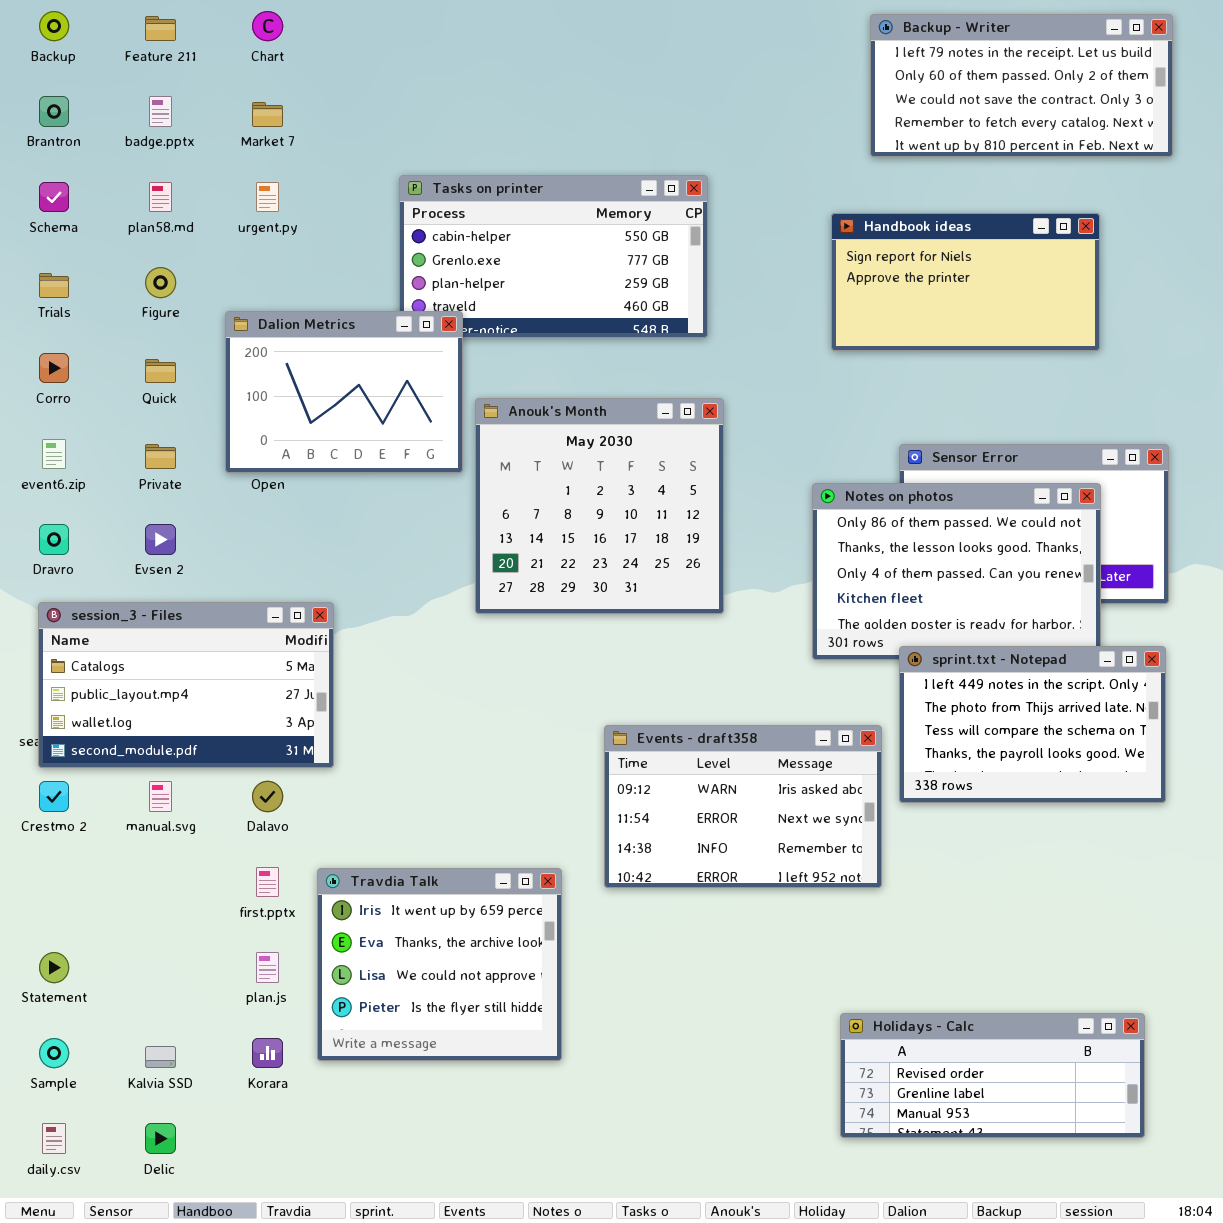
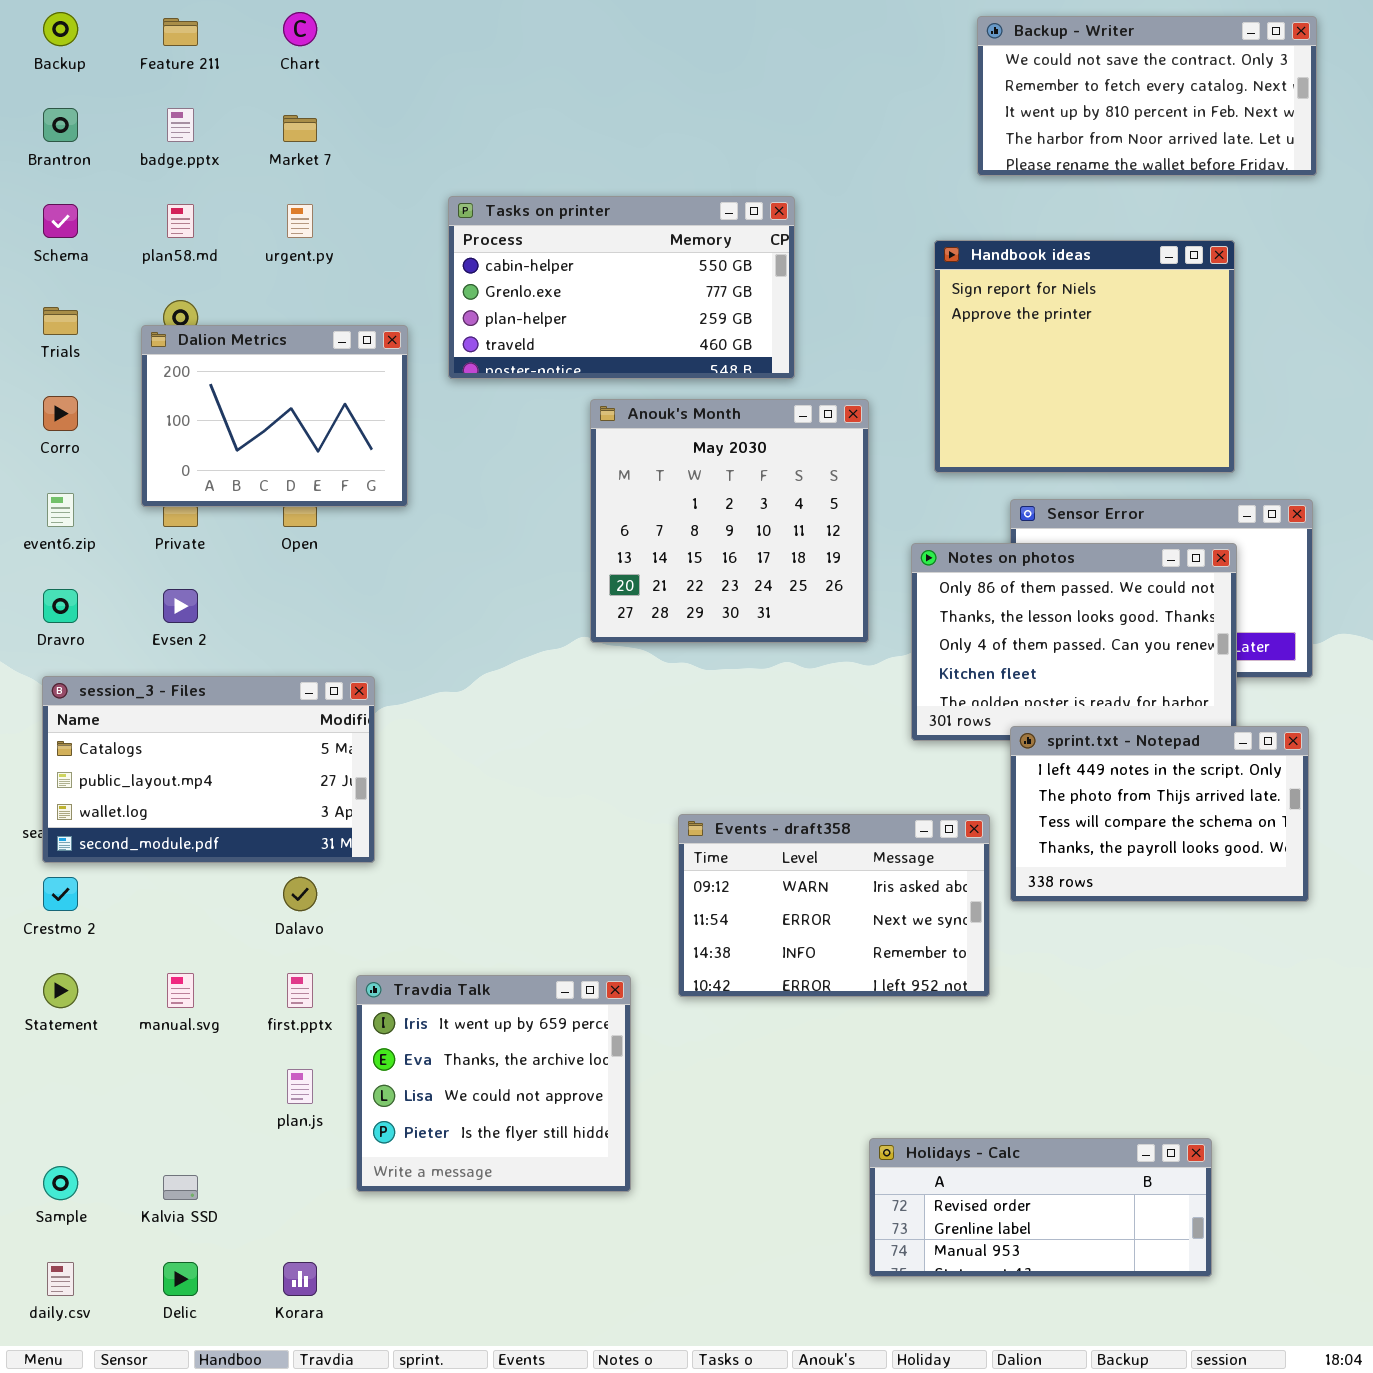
Backup - Writer: [870,14,1173,157] -> [977,16,1317,176], scrolled down 2 rows
Handbook ideas: [831,213,1100,351] -> [934,240,1235,473], resized
Dalion Metrics: [225,311,463,473] -> [141,325,408,507], moved
Anouk's Month: [475,398,724,614] -> [590,399,869,643], moved
manual.svg: [149,781,172,812] -> [167,973,194,1008], moved
Statement: [39,952,69,983] -> [43,973,78,1008], moved
Holidays - Calc: [840,1013,1145,1138] -> [869,1138,1212,1277], moved
Korara: [252,1038,283,1068] -> [283,1262,317,1296], moved

